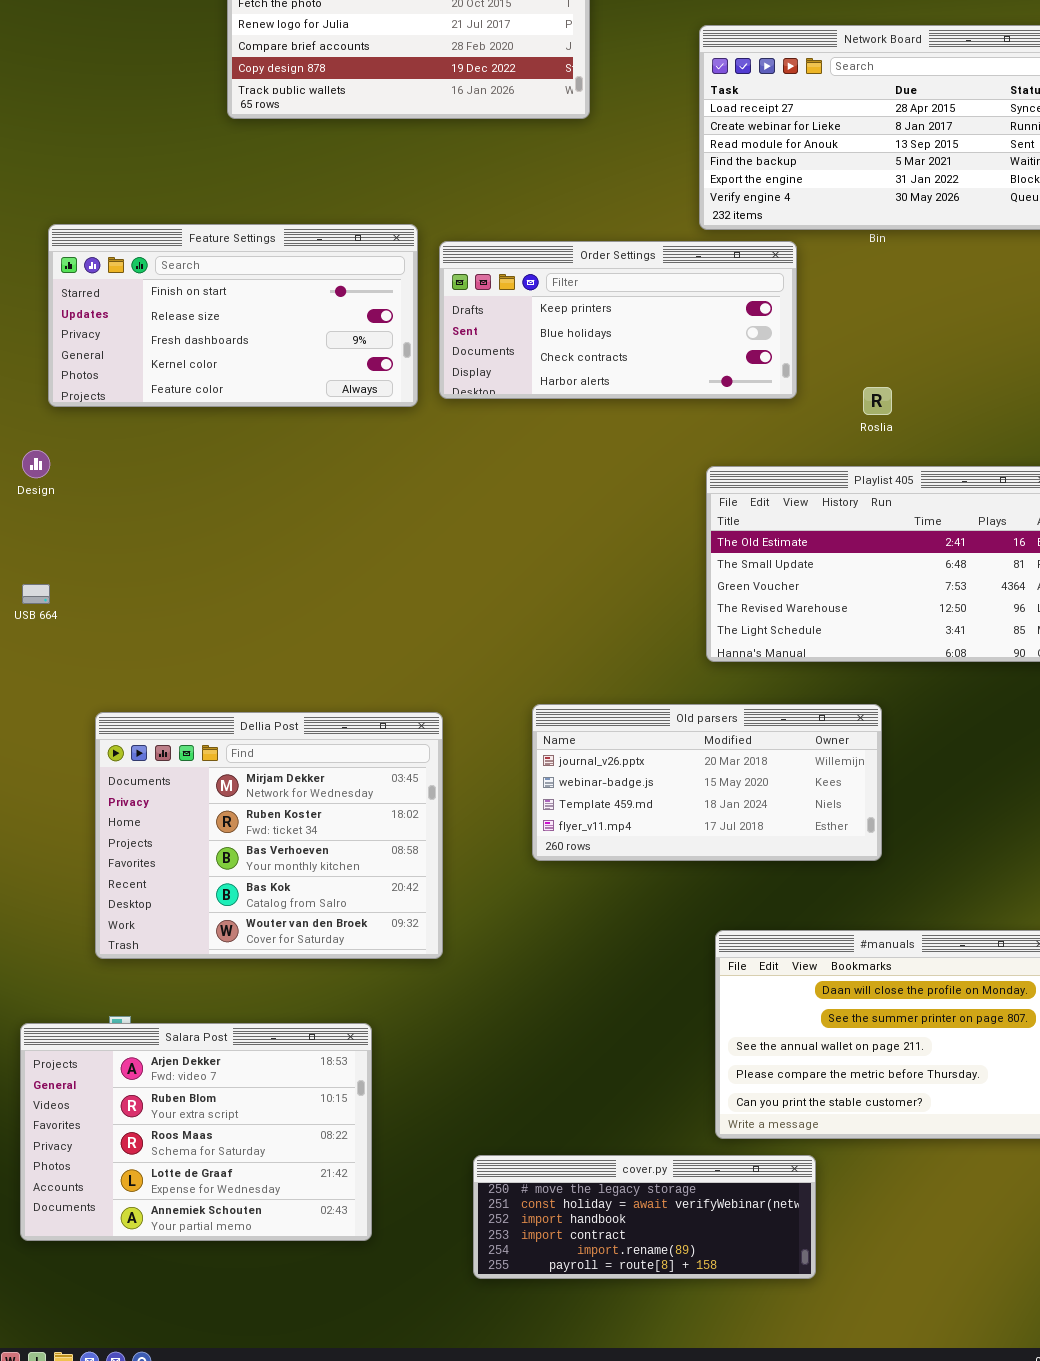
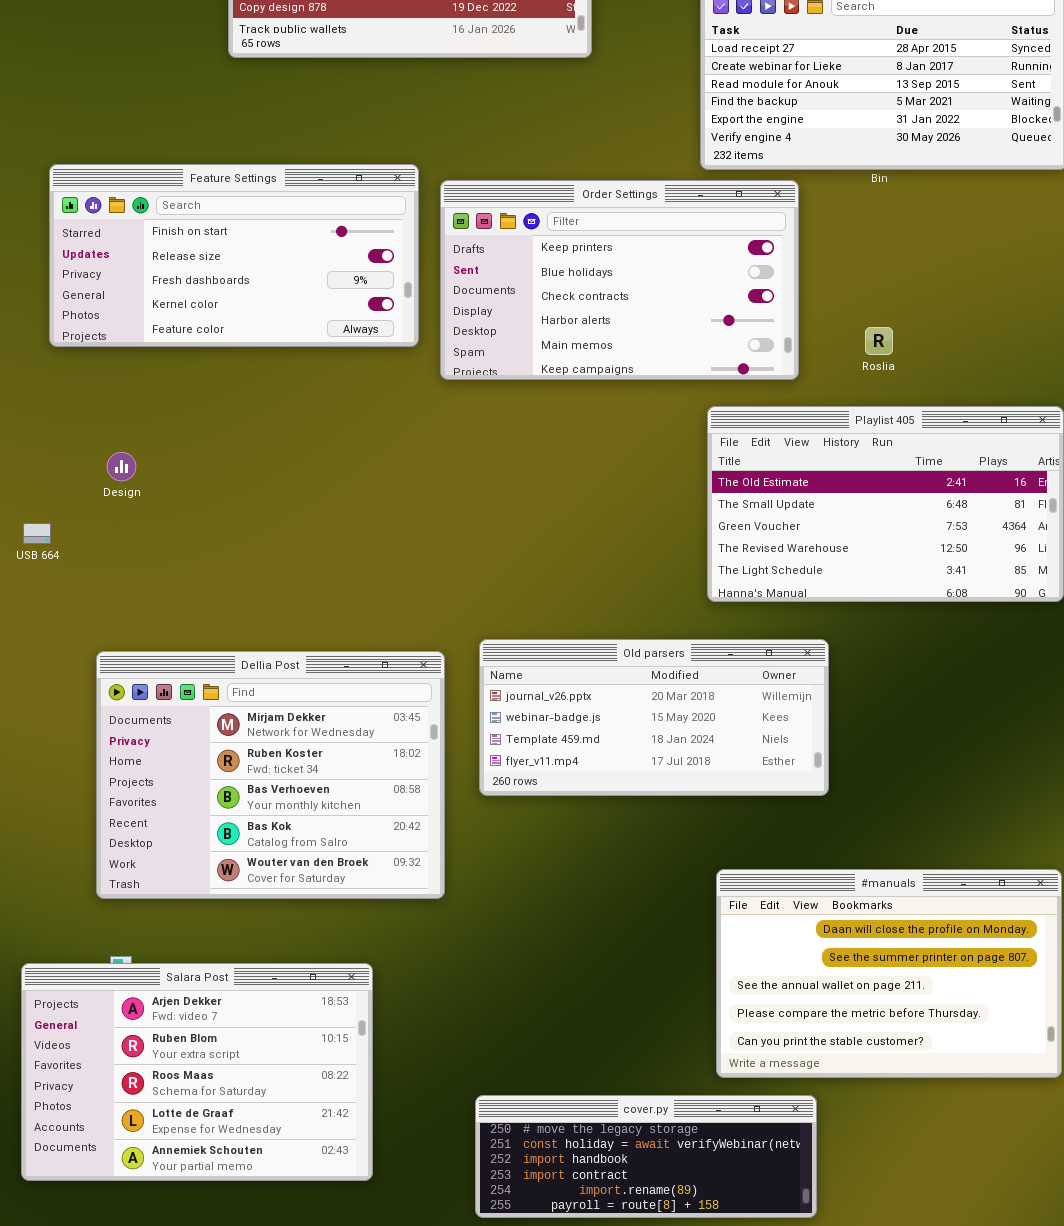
Order Settings: [439,241,797,399] -> [440,180,799,380], resized
Design: [22,450,50,478] -> [107,452,136,481], moved
Old parsers: [532,704,882,861] -> [479,639,829,796], moved

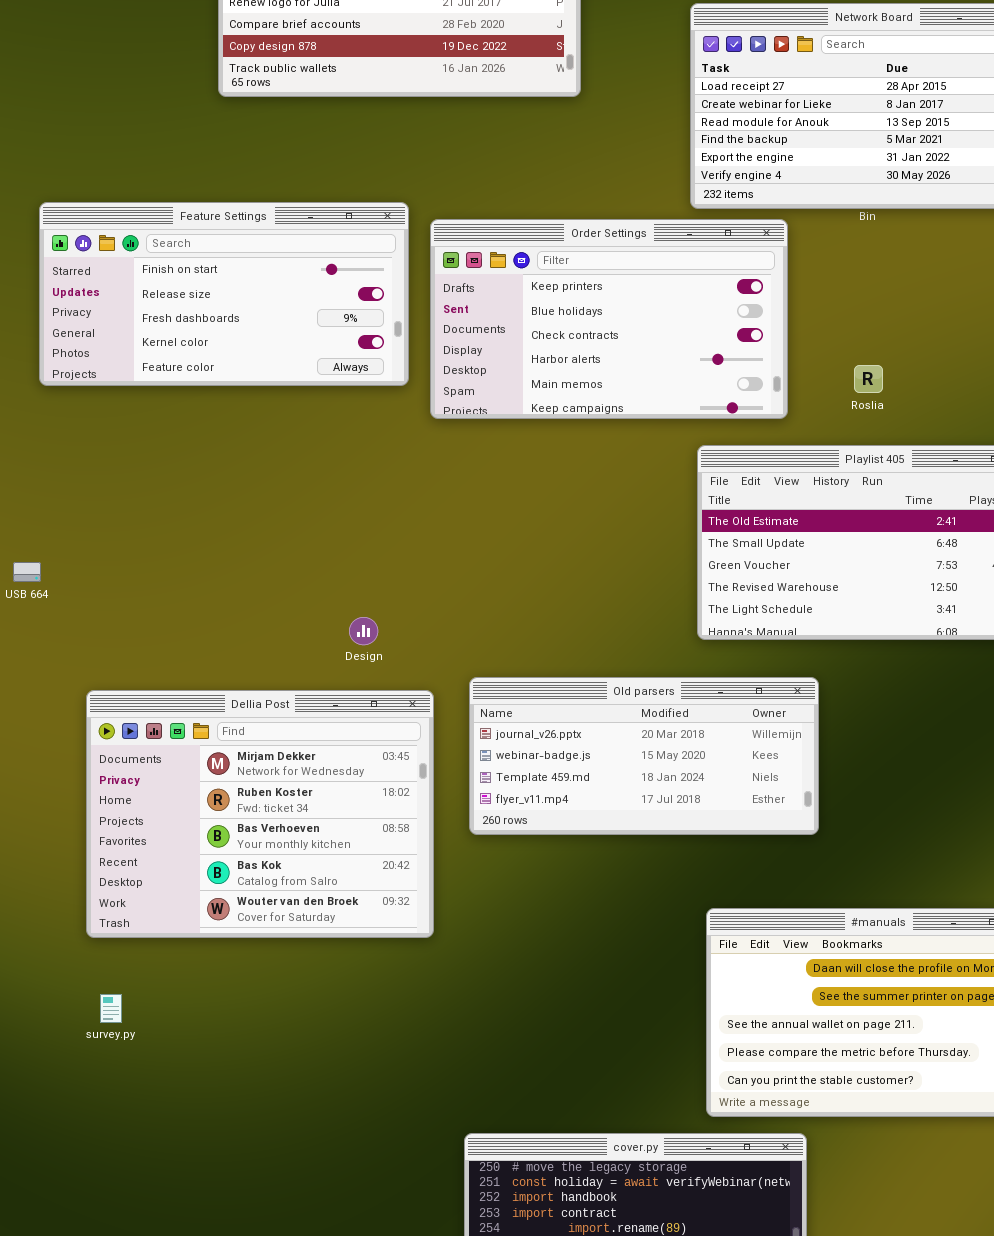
Design: [107,452,136,481] -> [349,617,378,645], moved
Salara Post: [21,963,373,1181] -> none, closed

